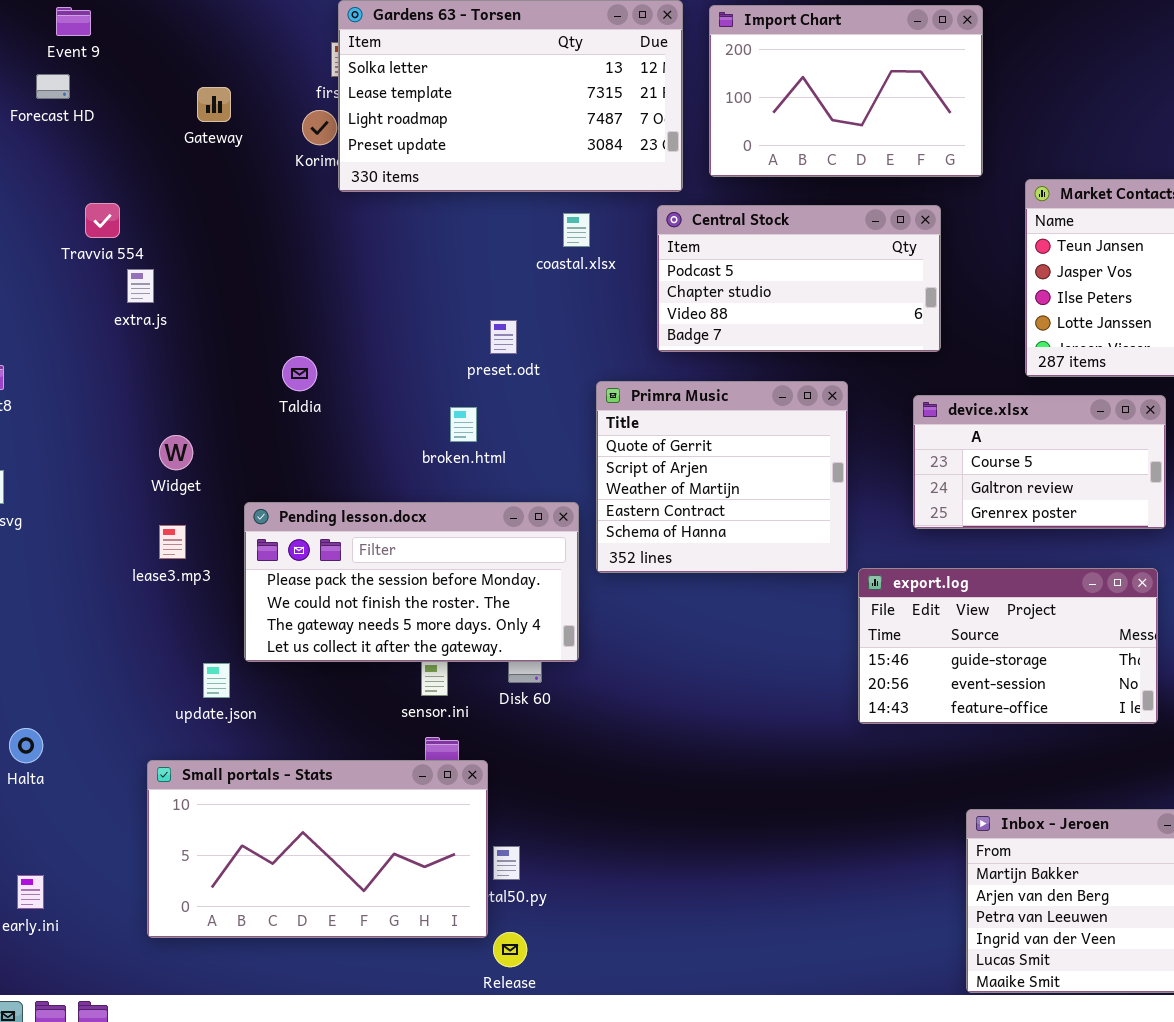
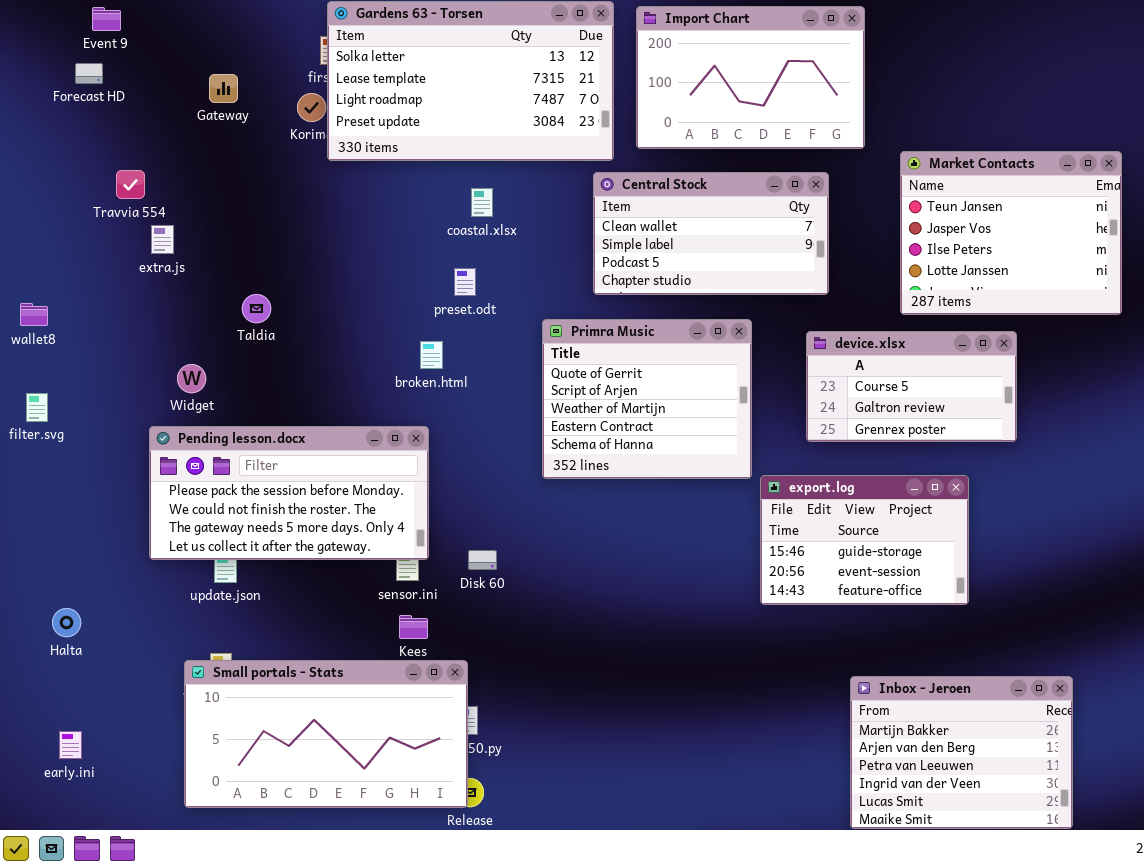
Central Stock: [657,205,941,352] -> [593,172,829,295], scrolled up 2 rows
coastal.xlsx: [563,213,590,247] -> [471,188,493,217], moved
Taldia: [282,356,317,391] -> [242,294,271,323], moved
Pending lesson.docx: [244,502,579,662] -> [149,426,429,560], moved
export.log: [858,568,1158,724] -> [760,475,969,605], resized
Small portals - Stats: [147,760,488,938] -> [184,660,468,808], moved

